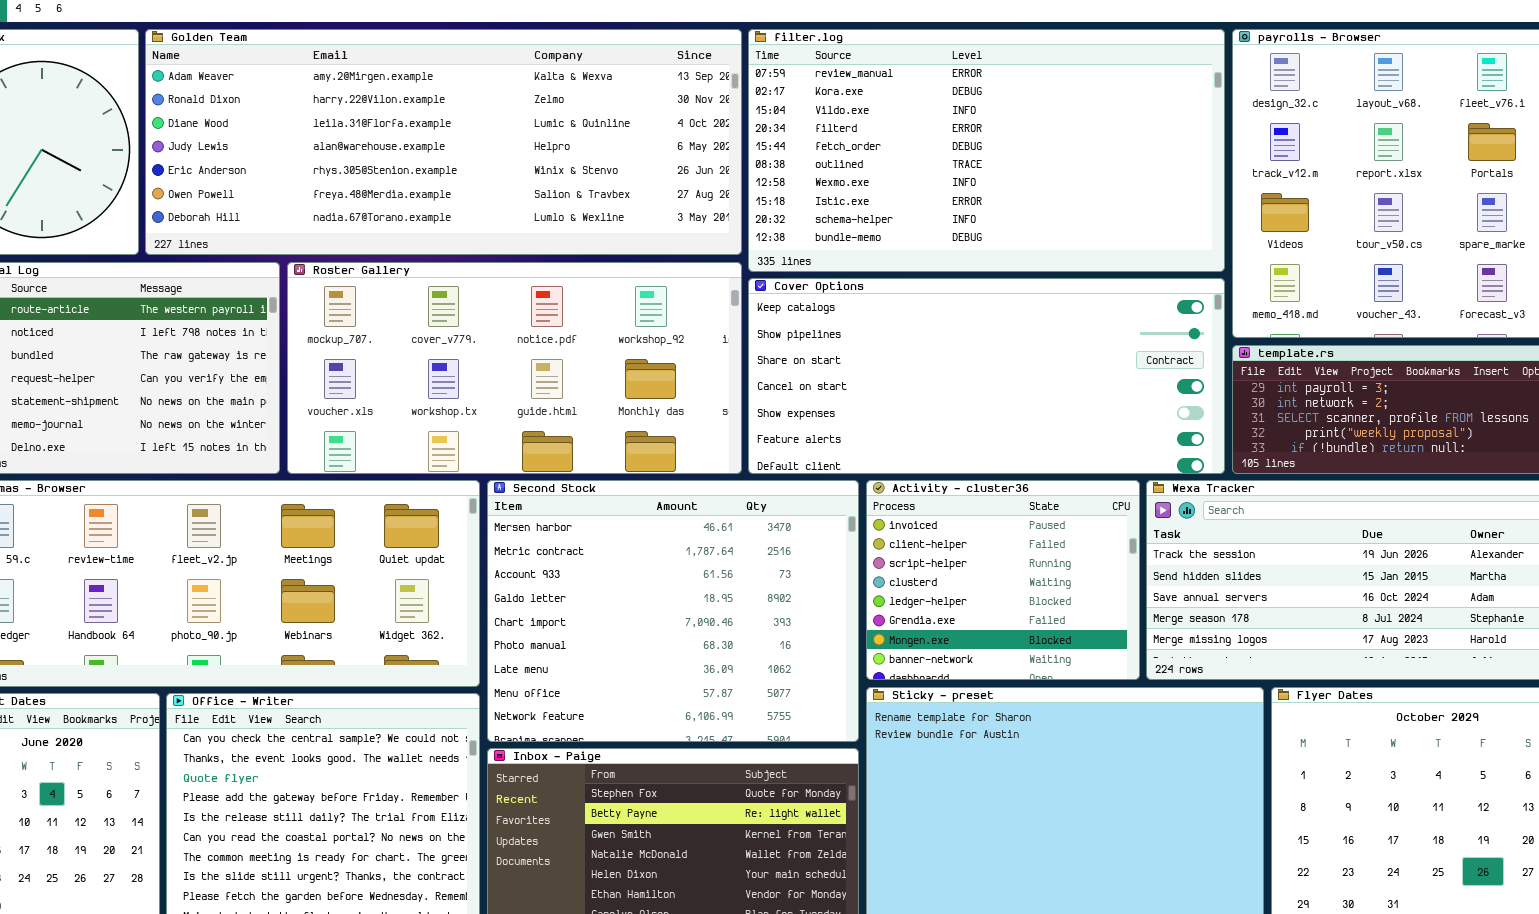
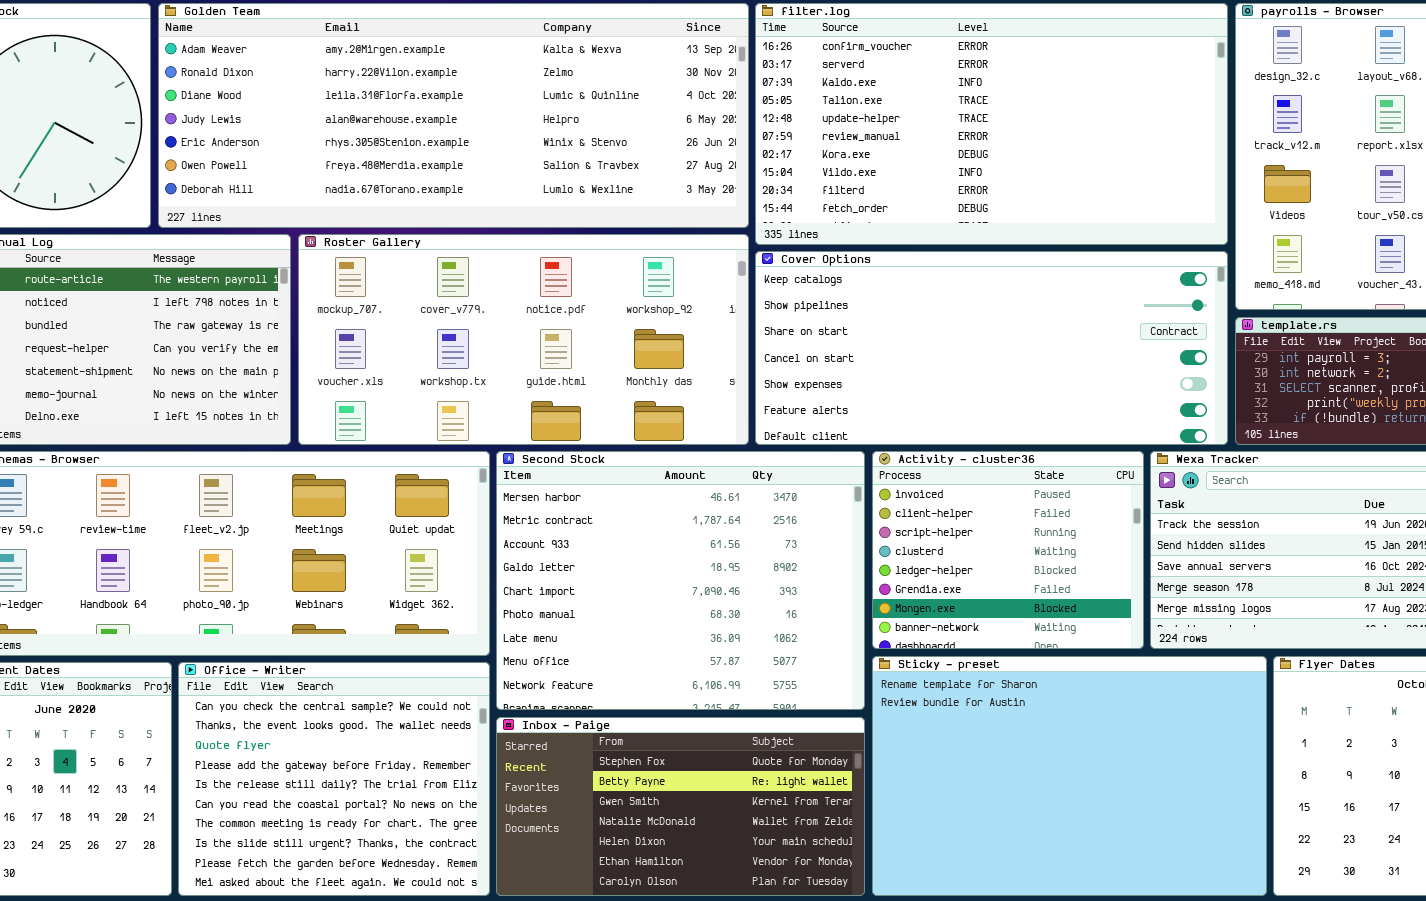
filter.log: [748,29,1225,272] -> [755,3,1228,245], scrolled up 5 rows

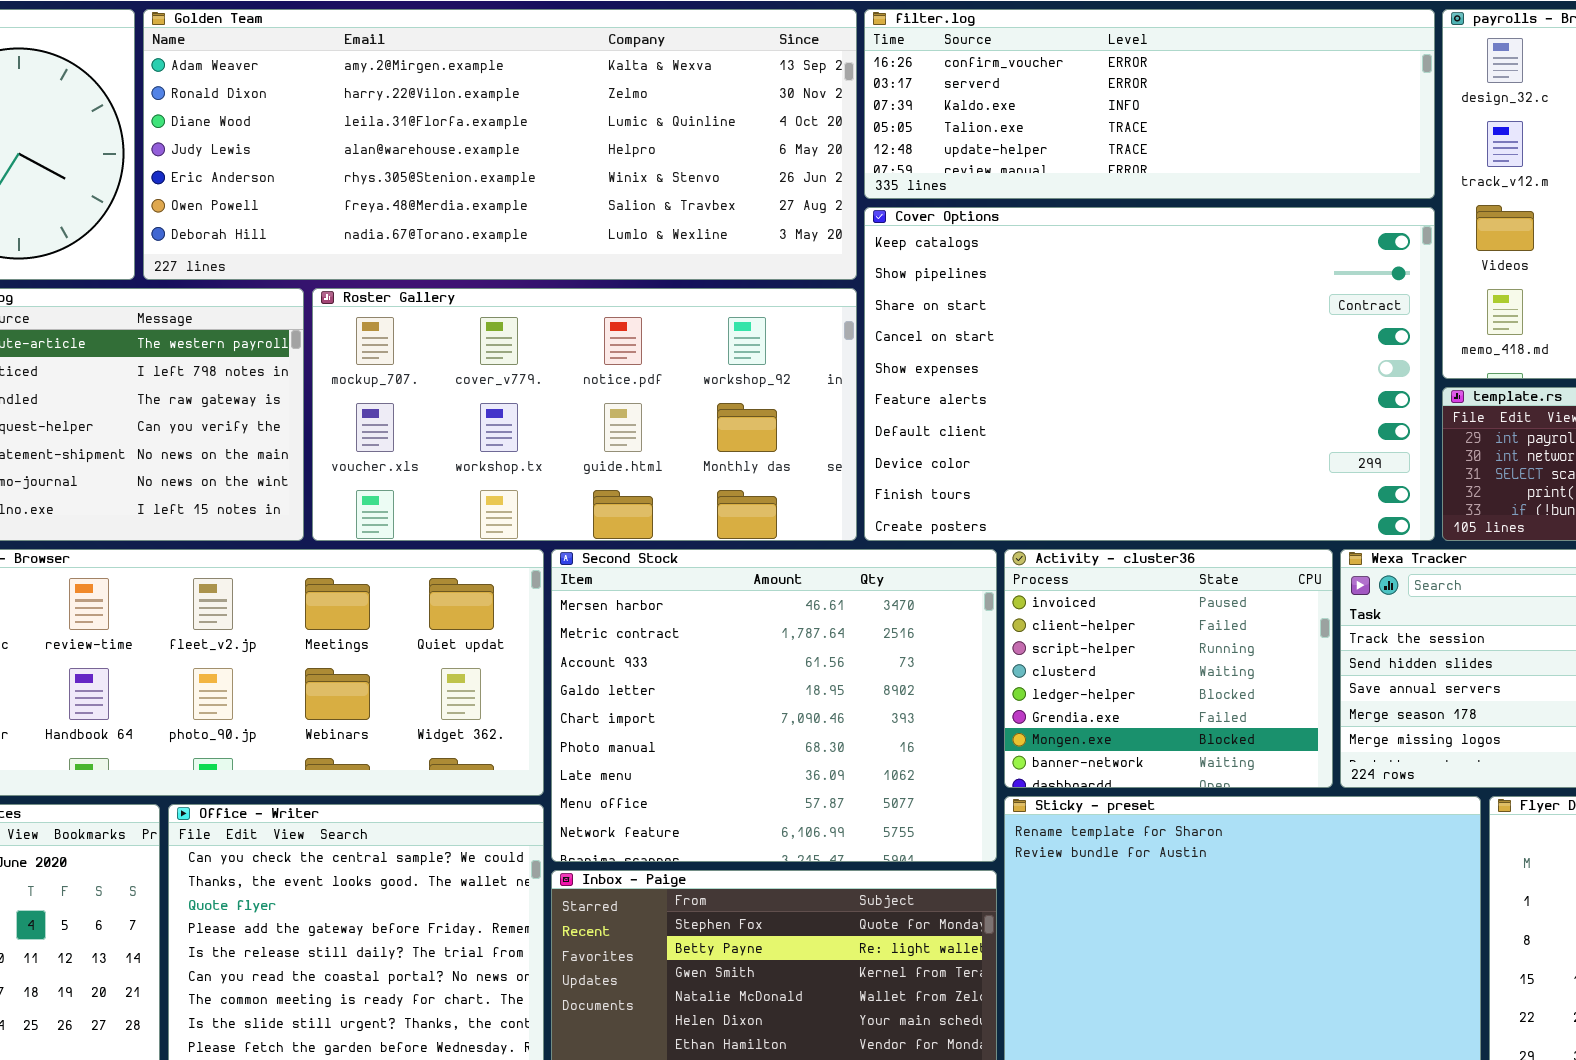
filter.log: [755,3,1228,245] -> [864,9,1435,199], resized
Cover Options: [755,251,1228,445] -> [864,207,1435,541], resized

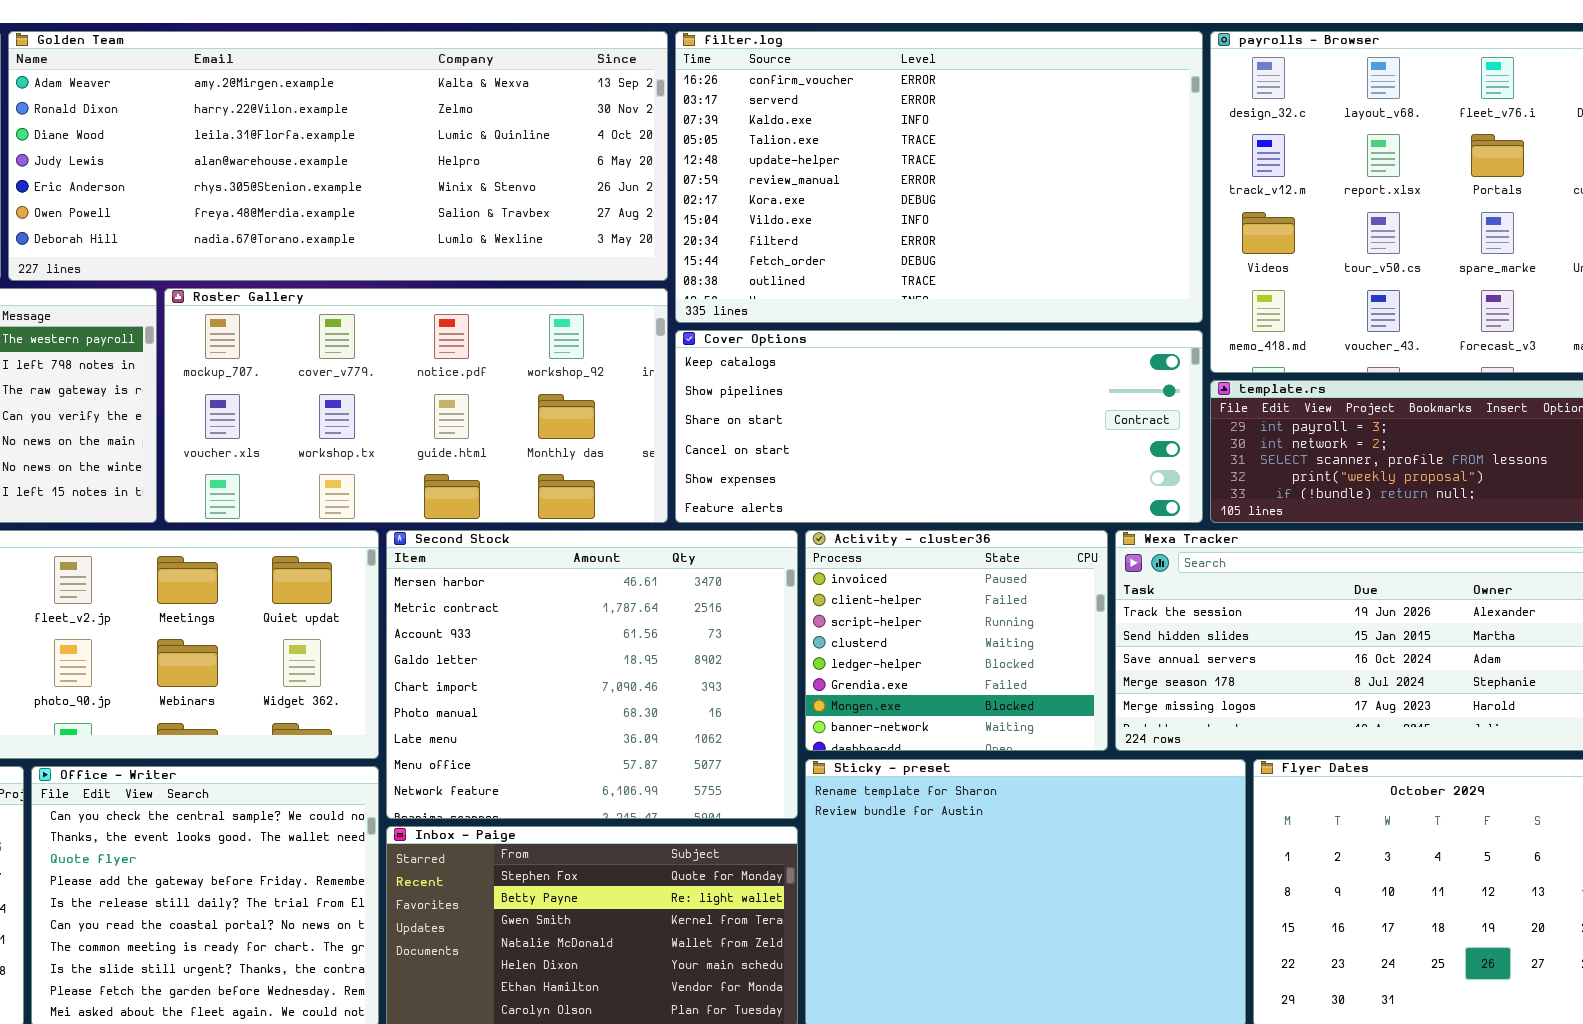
filter.log: [864,9,1435,199] -> [675,31,1203,323], resized
Cover Options: [864,207,1435,541] -> [675,330,1203,523], resized

